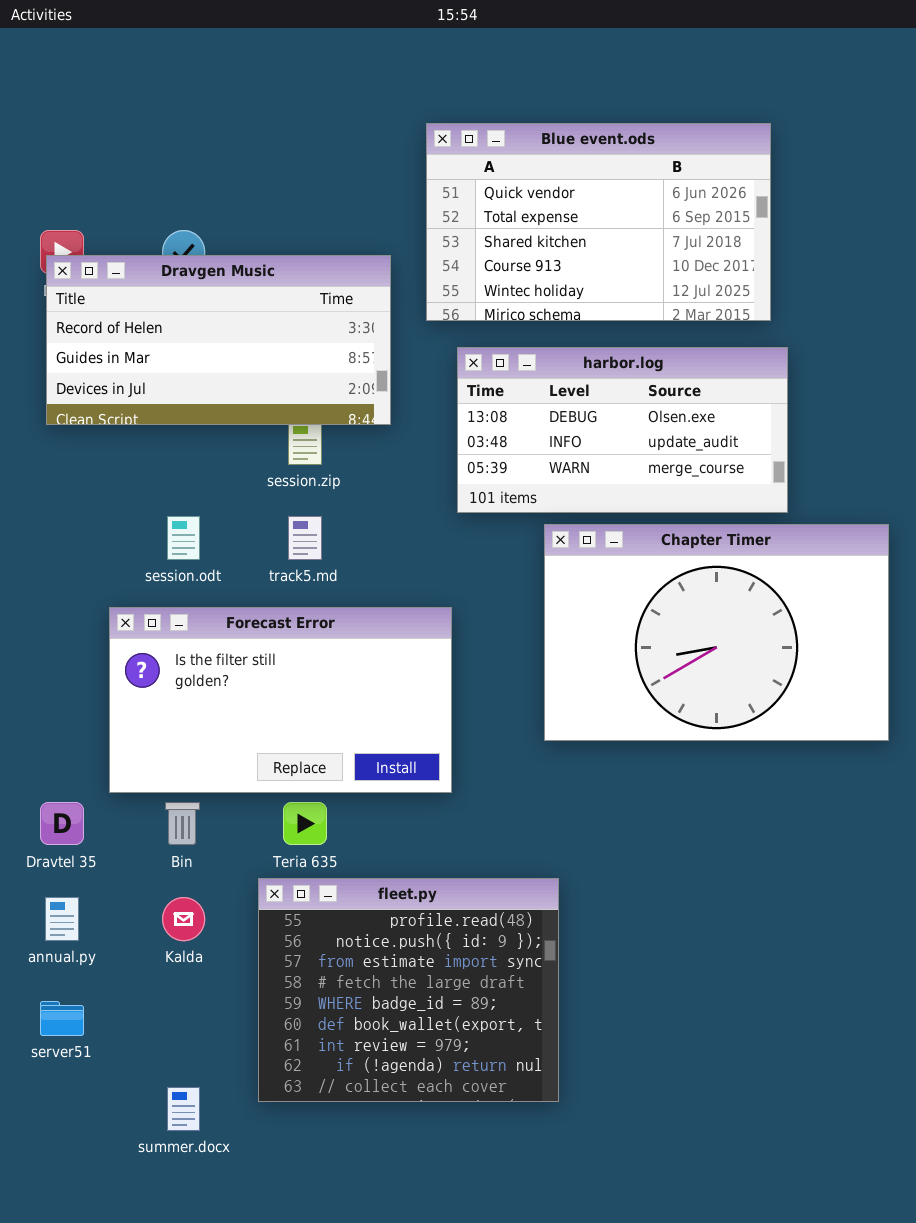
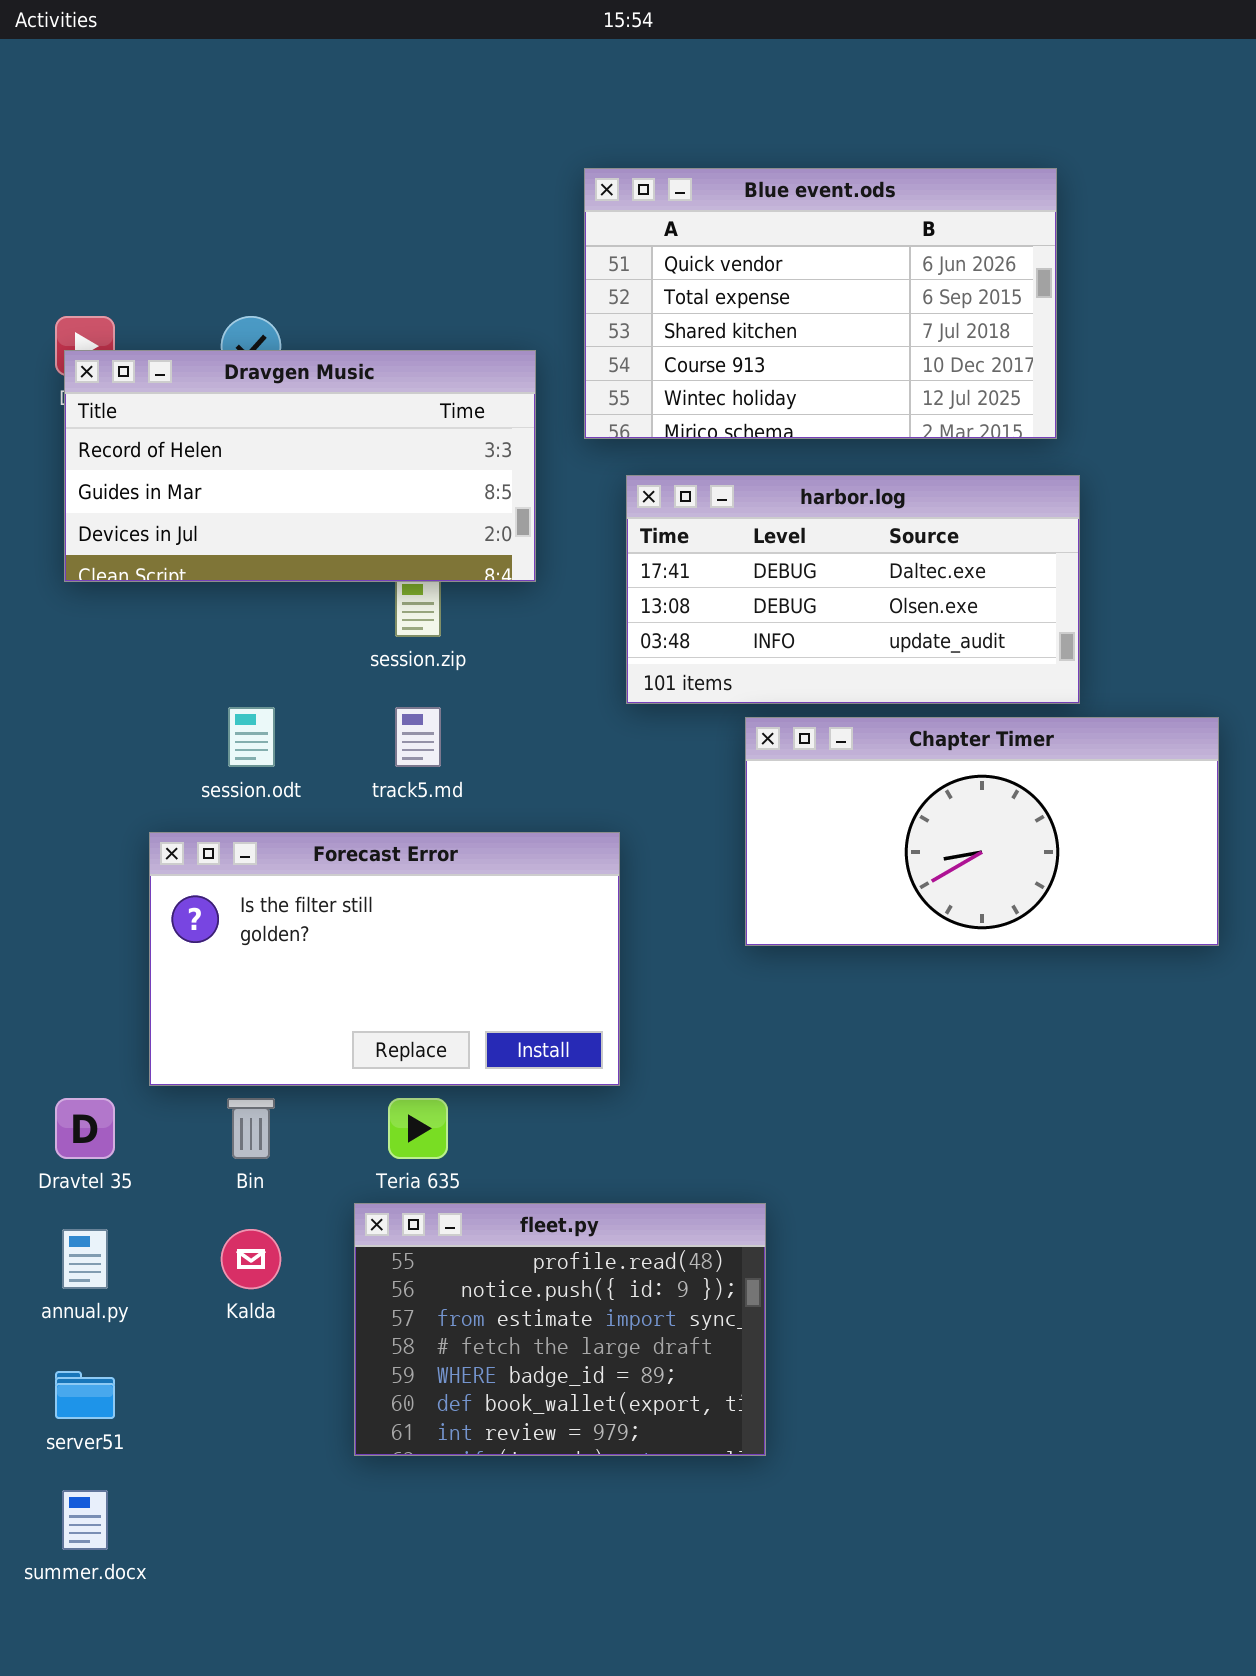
harbor.log: [457,347,788,513] -> [626,475,1080,704], scrolled up 1 row
Chapter Timer: [544,524,889,741] -> [745,717,1219,946], resized
fleet.py: [258,878,559,1102] -> [354,1203,766,1456], resized
summer.docx: [167,1087,200,1131] -> [62,1490,108,1550], moved

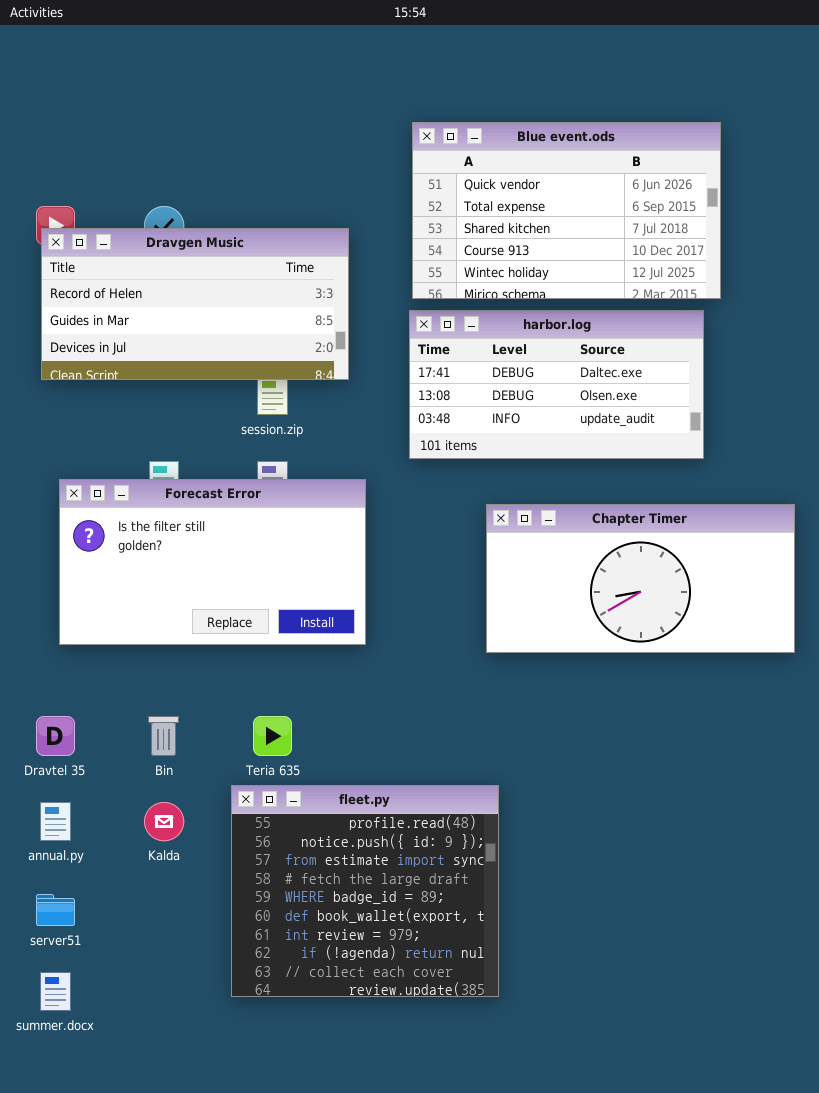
Blue event.ods: [584,168,1057,439] -> [412,122,721,299], moved
Chapter Timer: [745,717,1219,946] -> [486,504,795,653], moved
Forecast Error: [149,832,620,1086] -> [59,479,366,645], moved
fleet.py: [354,1203,766,1456] -> [231,785,499,997], resized

